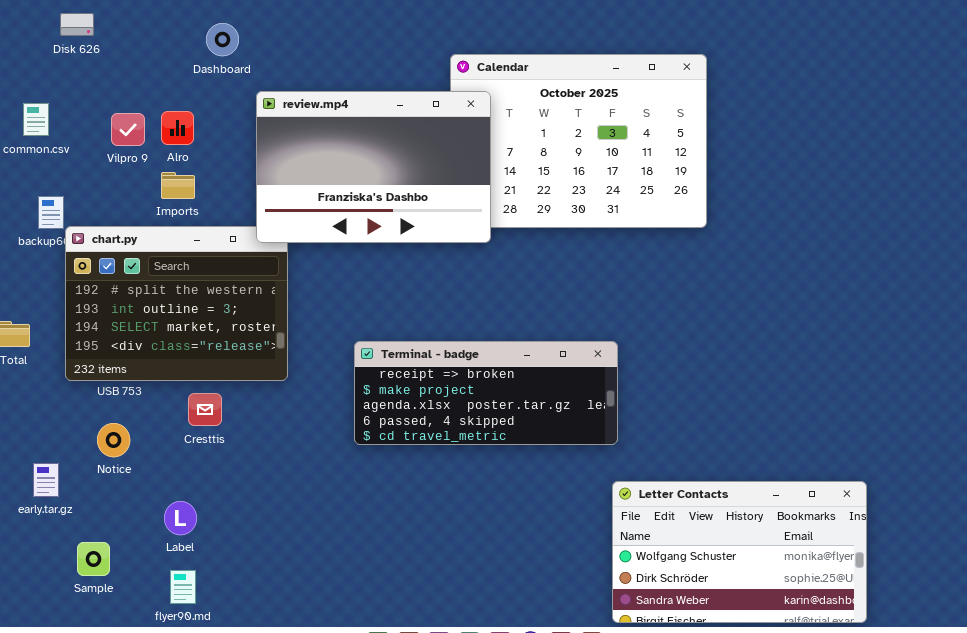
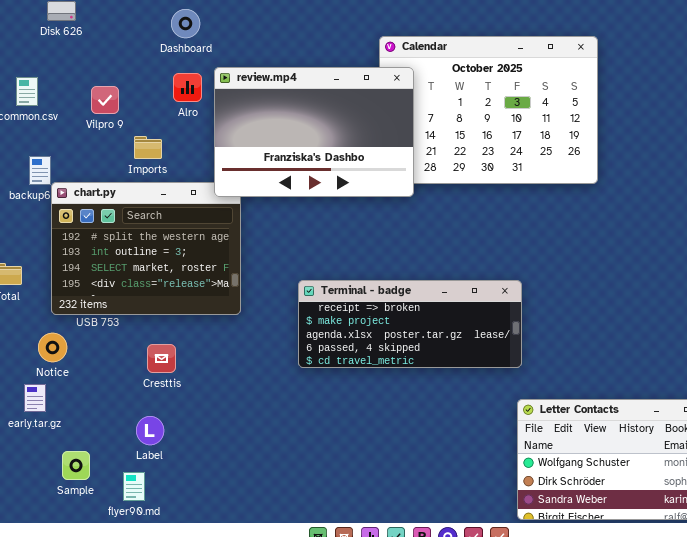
Alro: [161,111,194,145] -> [173,73,202,102], moved
Cresttis: [188,393,222,426] -> [147,344,176,373], moved
Notice: [97,423,130,457] -> [38,333,67,362], moved
flyer90.md: [170,570,196,604] -> [123,472,145,501], moved

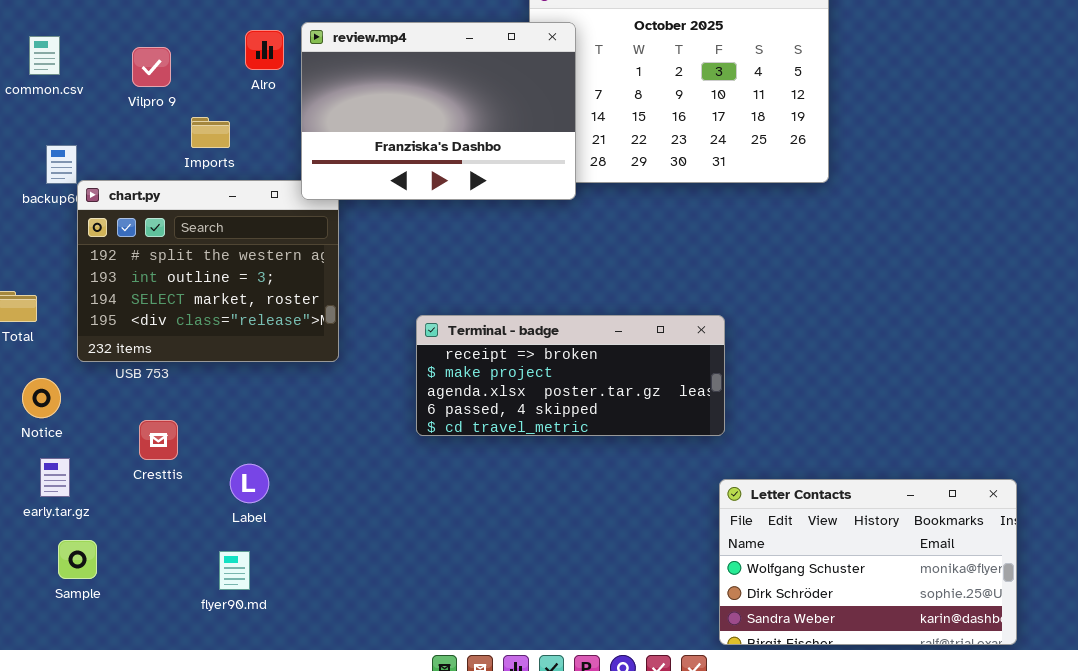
Notice: [38,333,67,362] -> [22,378,61,418], moved
Cresttis: [147,344,176,373] -> [139,420,178,460], moved
Label: [136,416,164,445] -> [230,464,269,503], moved
Sample: [62,451,90,480] -> [58,540,97,579], moved
flyer90.md: [123,472,145,501] -> [219,551,250,590], moved

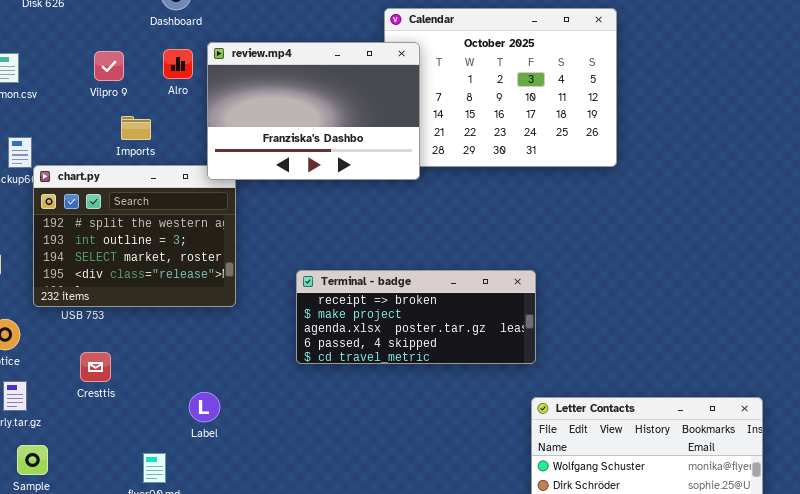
Vilpro 9: [132,47,171,87] -> [94,51,124,81], moved
Label: [230,464,269,503] -> [189,392,220,422], moved

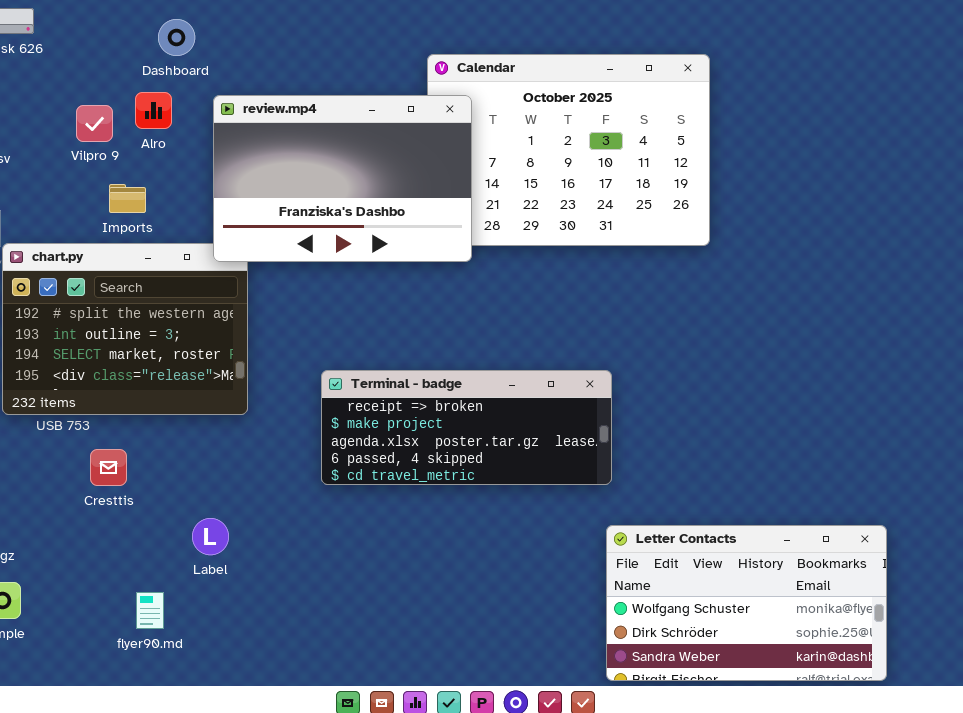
Alro: [163,49,193,79] -> [135,92,172,129], moved
Cresttis: [80,352,111,382] -> [90,449,127,486], moved

